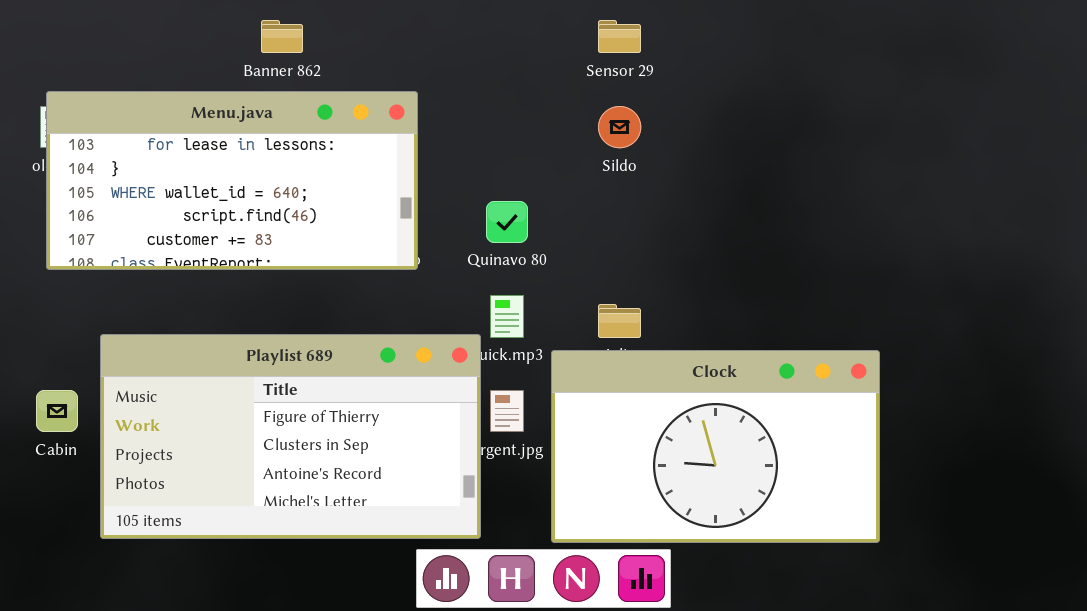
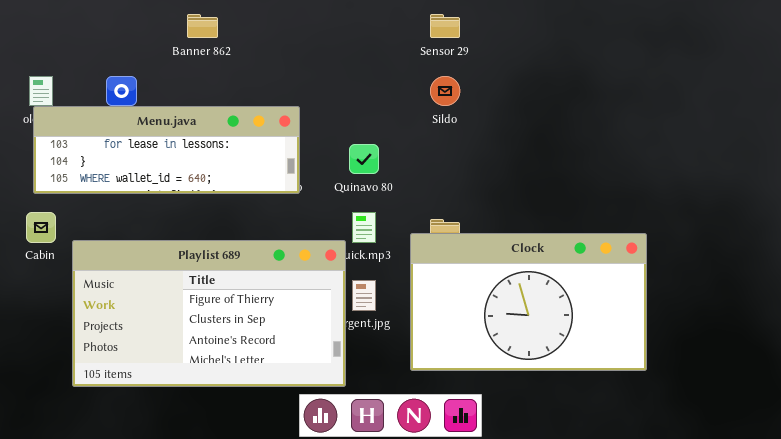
Menu.java: [46,91,418,270] -> [33,106,300,194], resized
Clock: [551,350,880,543] -> [410,233,647,371], moved
Cabin: [36,390,78,432] -> [26,212,56,243], moved

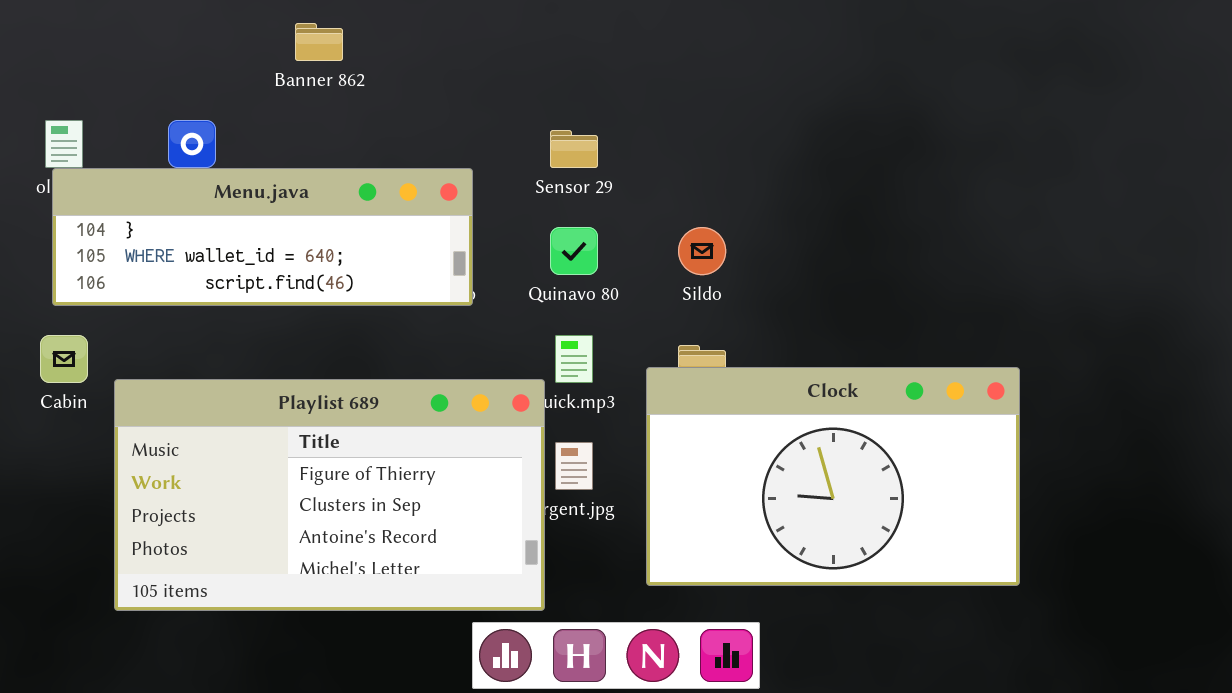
Sensor 29: [430,14,460,38] -> [550,130,598,168], moved
Sildo: [430,76,460,106] -> [678,227,726,275], moved
Menu.java: [33,106,300,194] -> [52,168,473,306], scrolled down 1 row

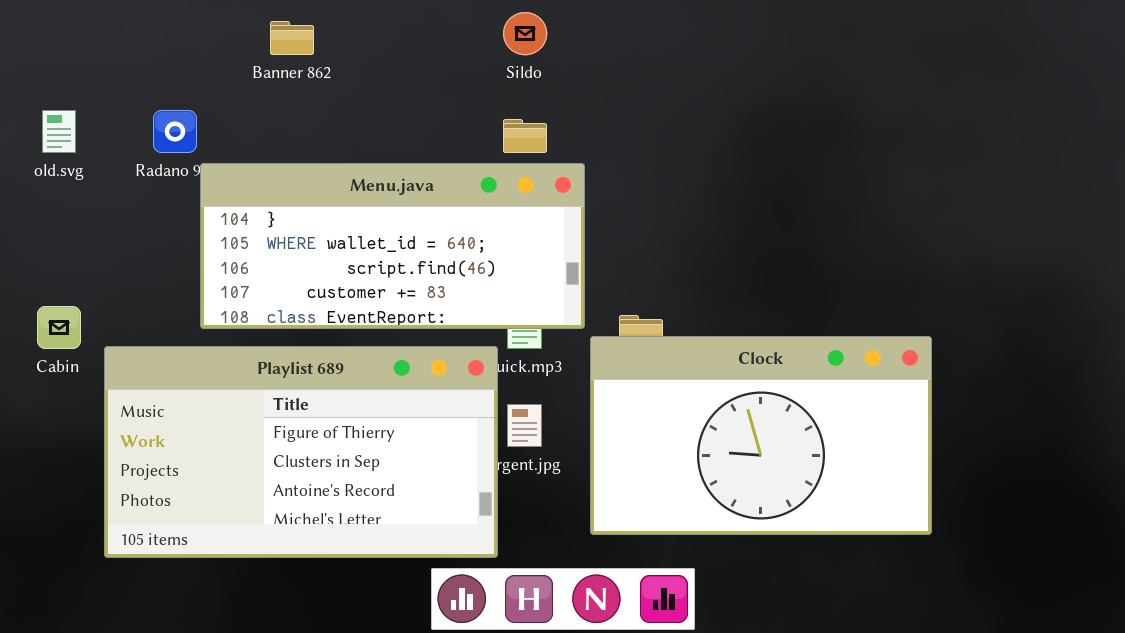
Menu.java: [52,168,473,306] -> [200,163,585,329], moved, resized
Sildo: [678,227,726,275] -> [503,12,547,55], moved

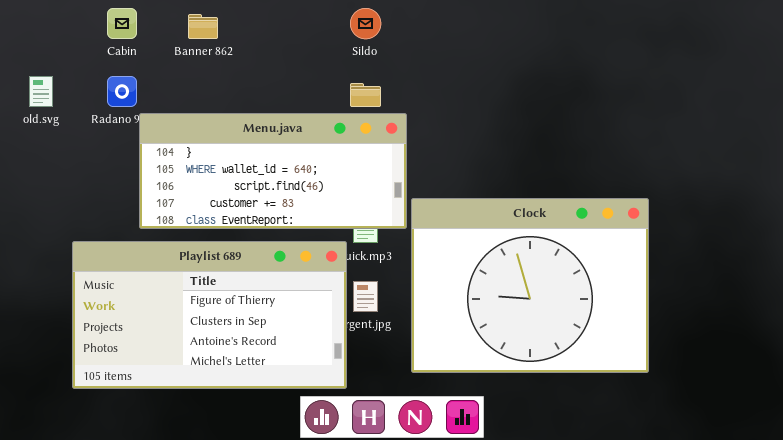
Cabin: [37,306,81,349] -> [107,8,137,39], moved
Clock: [590,336,932,535] -> [411,198,649,373], resized

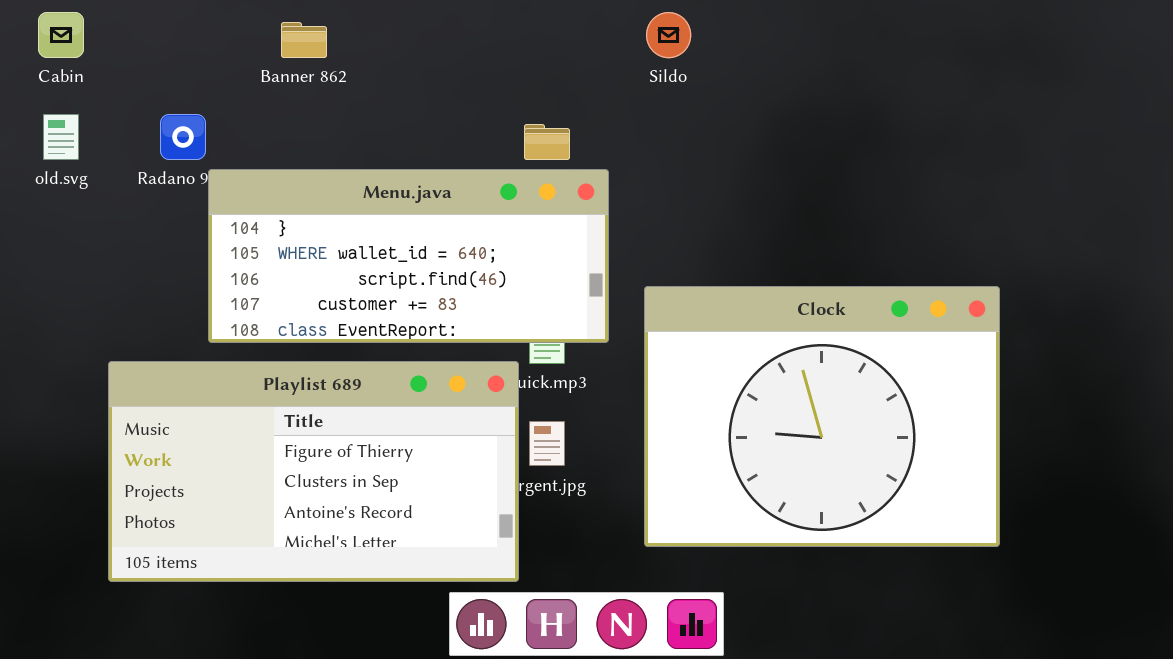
Cabin: [107,8,137,39] -> [38,12,84,58], moved
Sildo: [350,8,381,39] -> [646,12,691,58], moved
Clock: [411,198,649,373] -> [644,286,1000,547], moved

